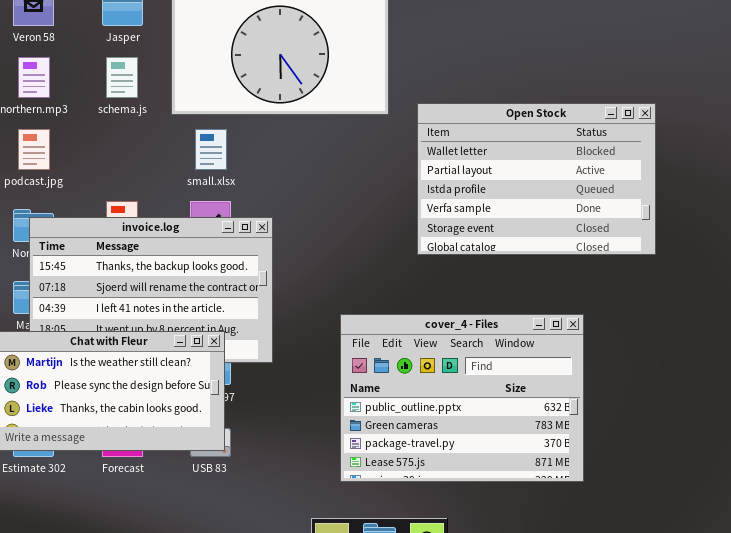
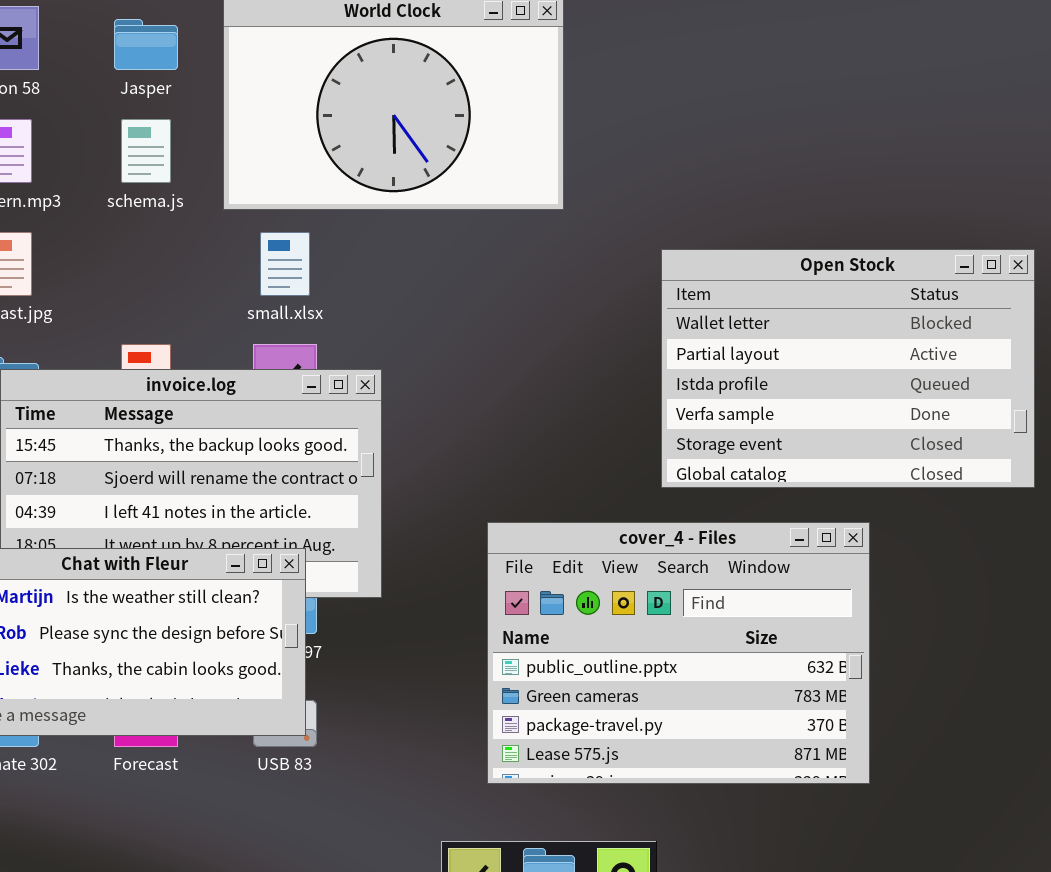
Open Stock: [417,103,656,255] -> [661,249,1035,488], moved

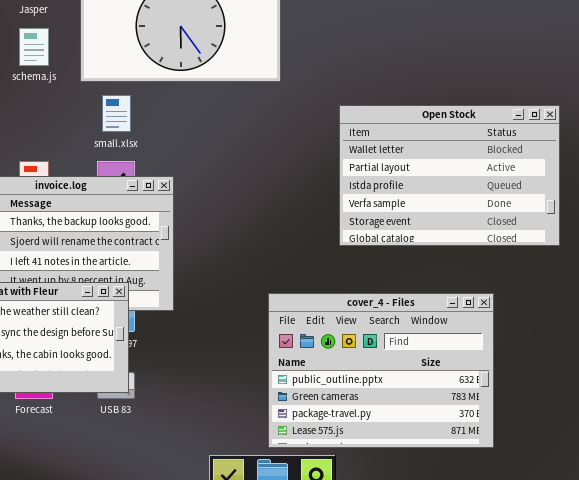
cover_4 - Files: [487,522,870,784] -> [268,293,494,448], moved

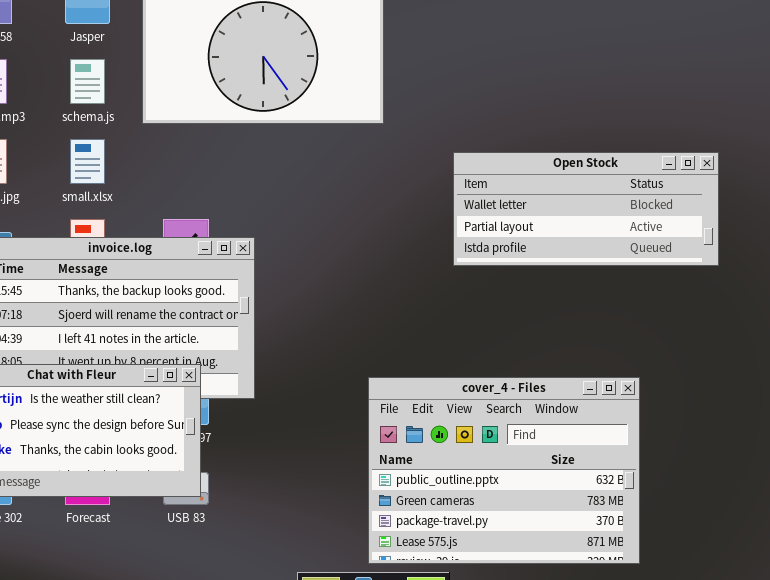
small.xlsx: [102,95,131,132] -> [70,139,105,184], moved
Open Stock: [339,105,560,246] -> [453,152,719,266], resized

